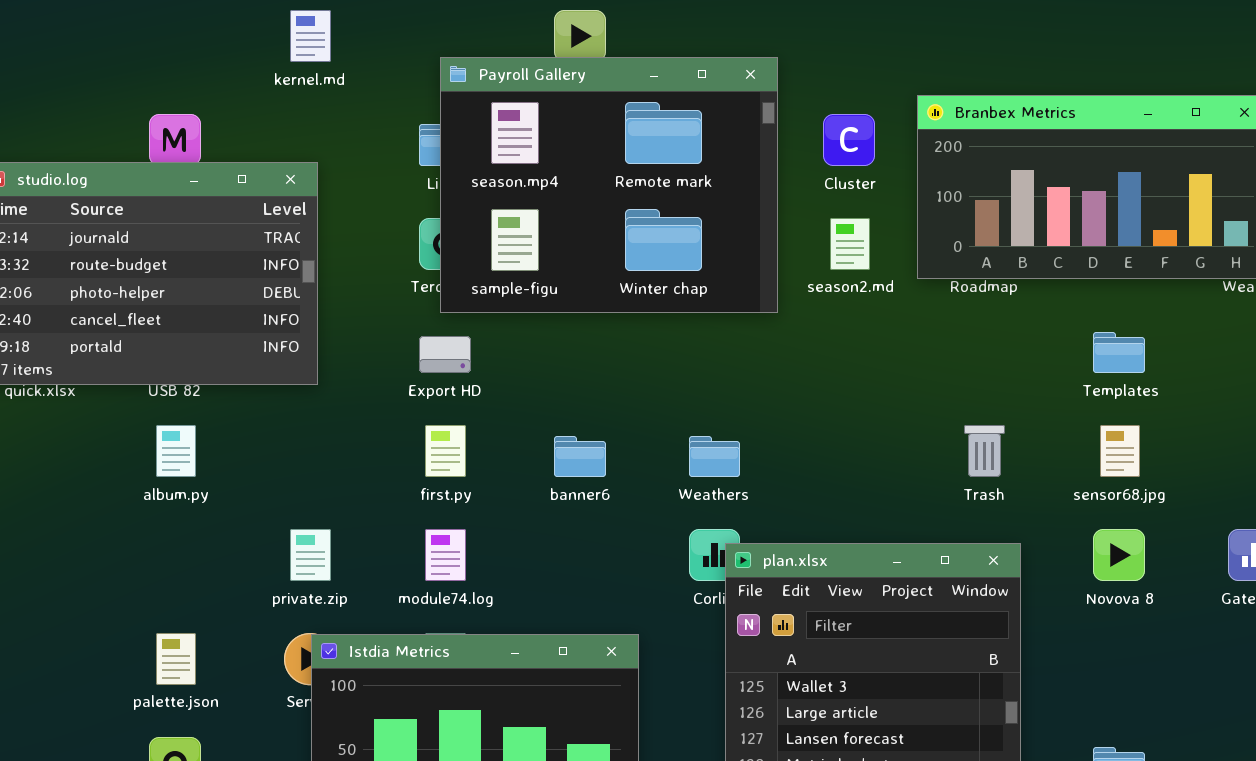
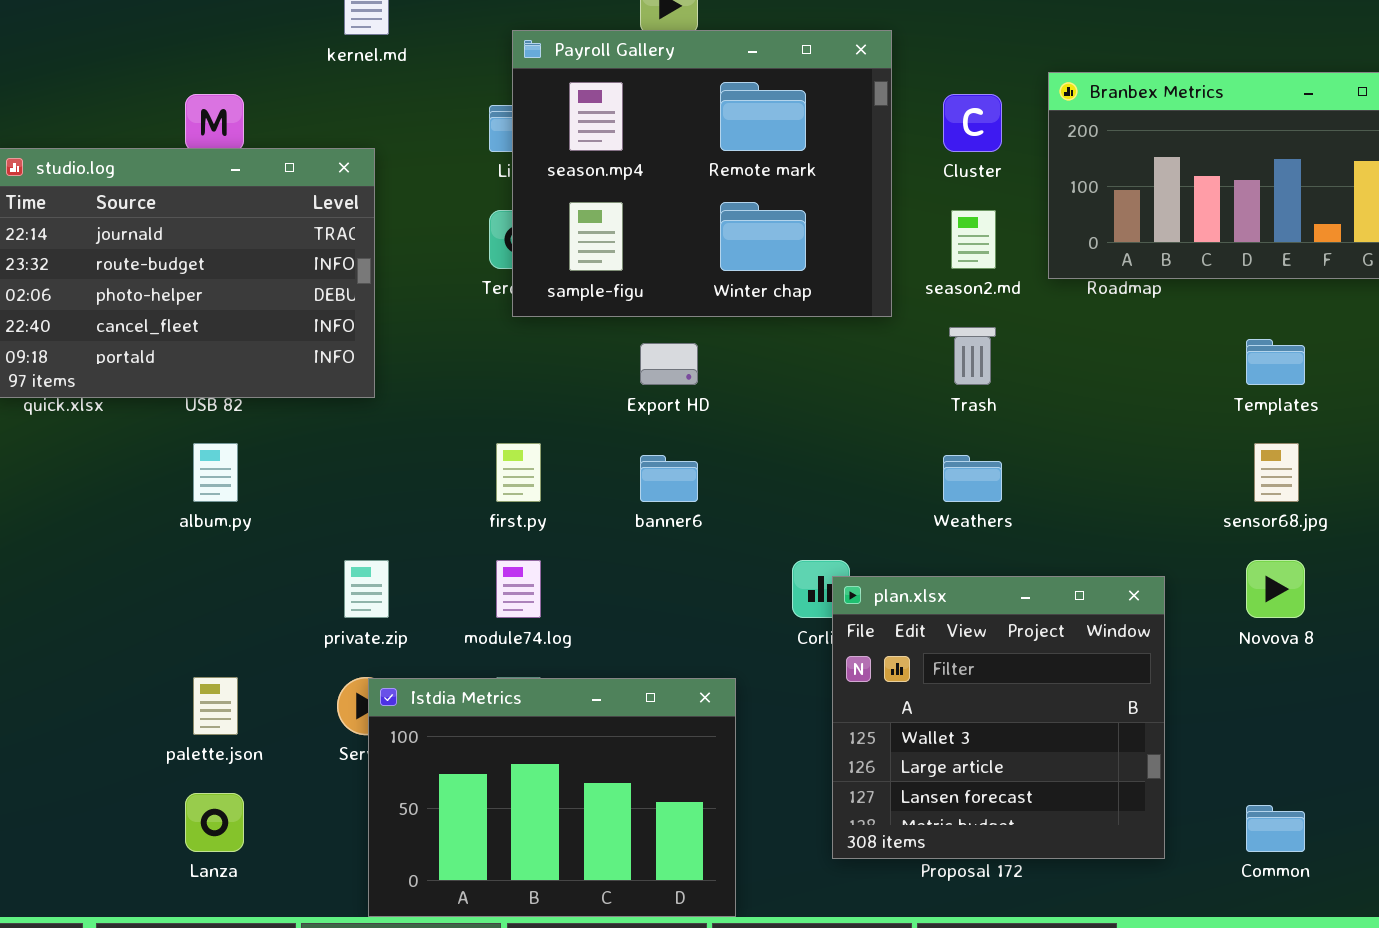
Export HD: [419,336,471,373] -> [640,343,698,385], moved
Trash: [964,425,1005,477] -> [949,327,996,385], moved
Weathers: [689,436,740,477] -> [943,455,1002,502], moved

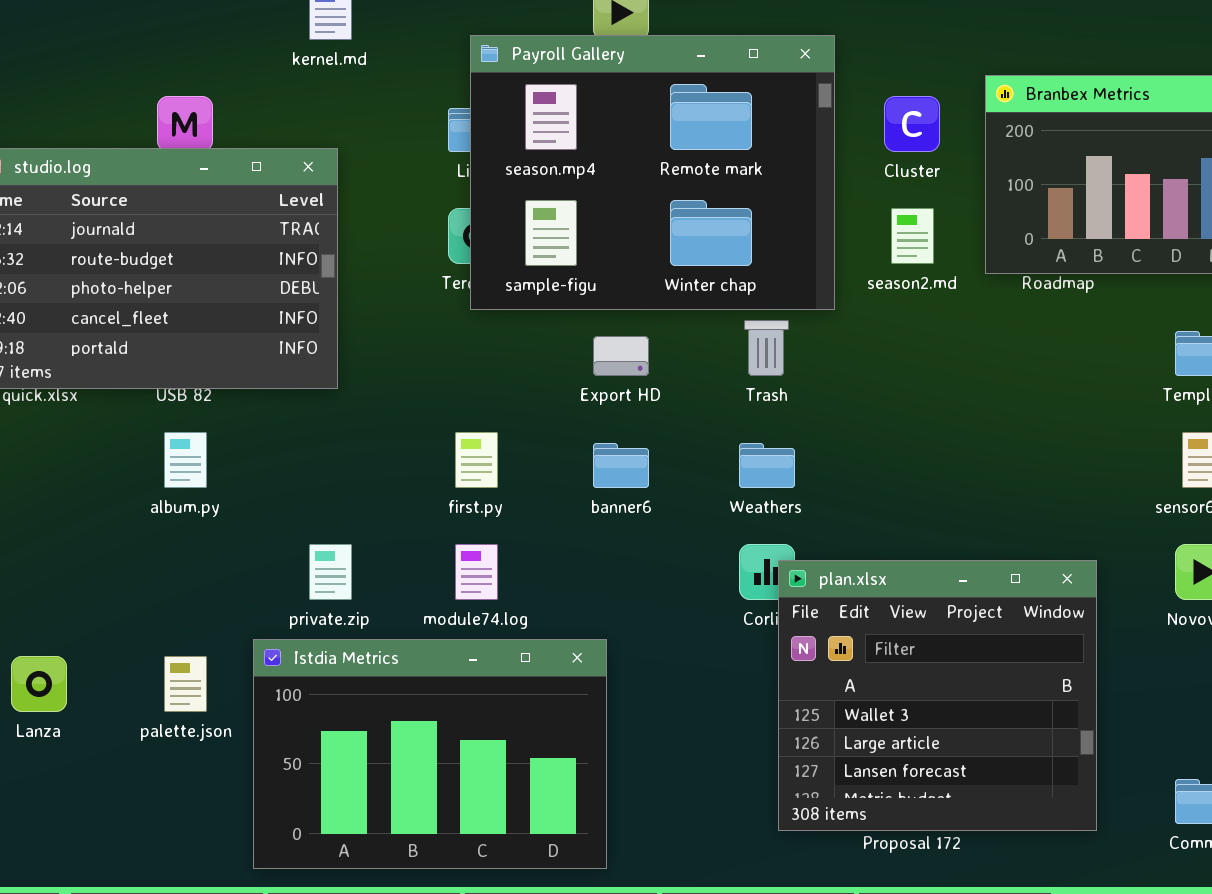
Trash: [949,327,996,385] -> [744,320,789,376], moved
Weathers: [943,455,1002,502] -> [739,443,795,488], moved
Istdia Metrics: [368,678,736,917] -> [253,639,607,869], moved
Lanza: [185,793,244,852] -> [11,656,67,712], moved

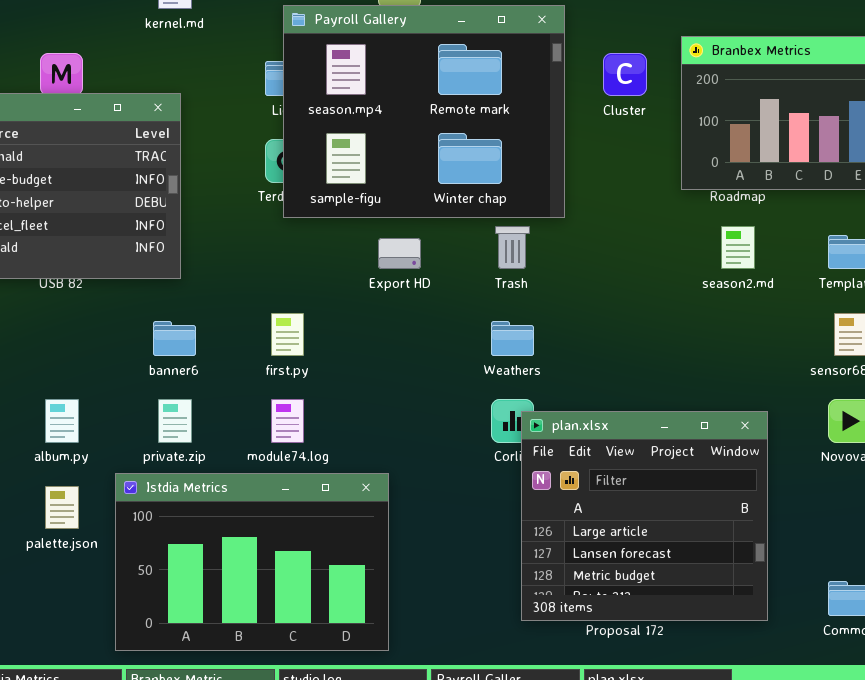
season2.md: [891,208,934,264] -> [721,226,755,269], moved
album.py: [164,432,207,488] -> [45,399,79,443], moved
banner6: [593,443,649,488] -> [153,321,196,356], moved
plan.xlsx: [778,560,1097,831] -> [521,411,768,621], scrolled down 1 row

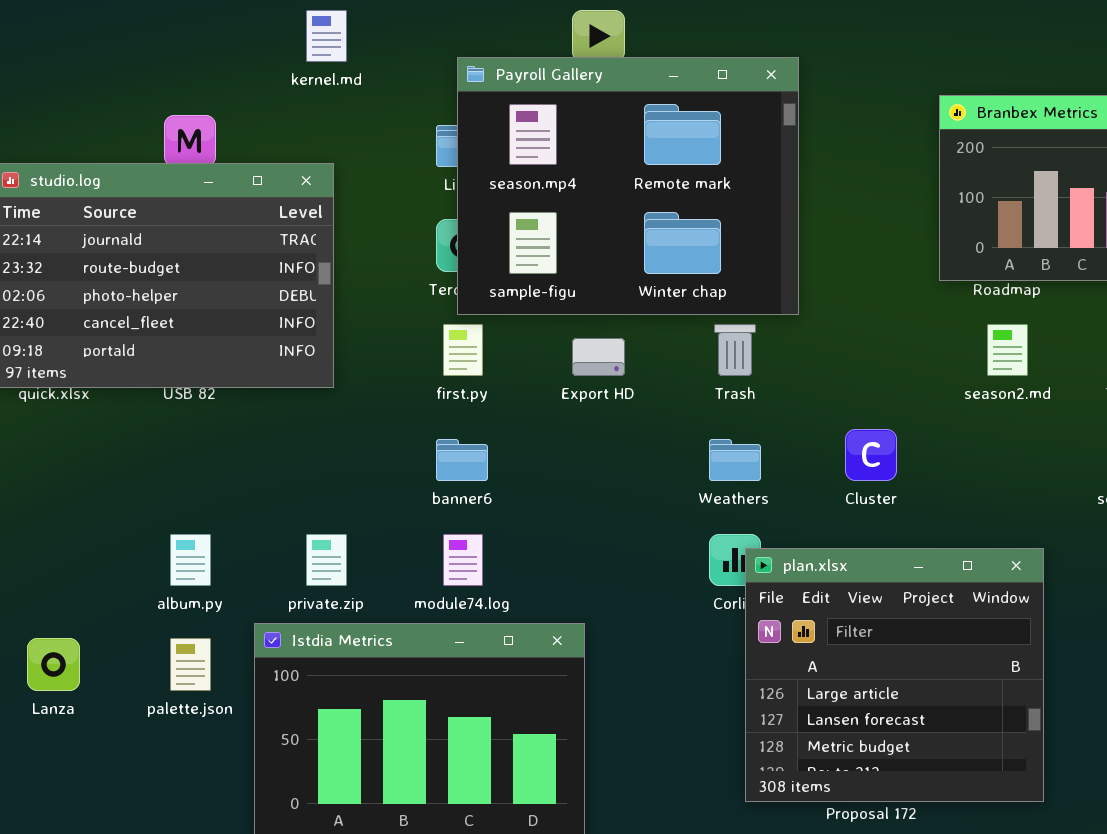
Cluster: [603,53,647,96] -> [845,429,897,481], moved
first.py: [271,313,304,356] -> [443,324,483,376], moved
banner6: [153,321,196,356] -> [436,439,488,481], moved

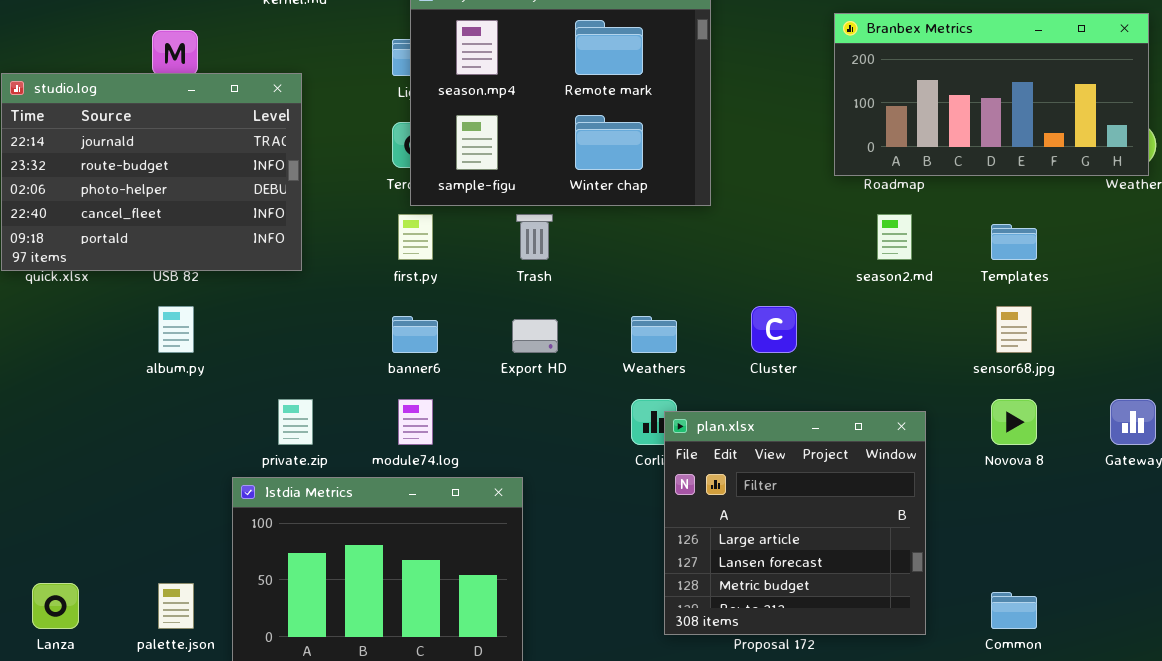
Trash: [714,324,756,376] -> [516,214,553,260], moved
Export HD: [572,338,625,376] -> [512,319,558,353], moved
album.py: [170,534,211,586] -> [158,306,194,353], moved
Lanza: [27,638,80,691] -> [32,583,79,629], moved
palette.json: [170,638,211,691] -> [158,583,194,629], moved

